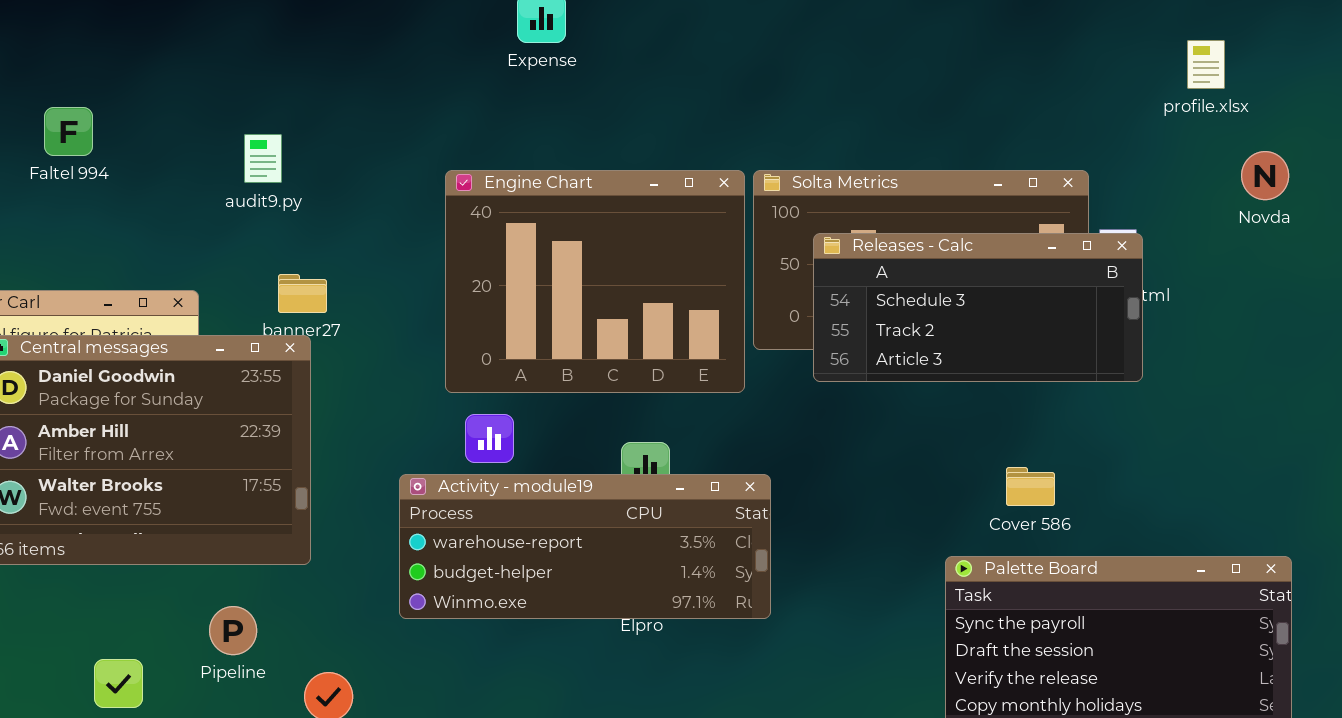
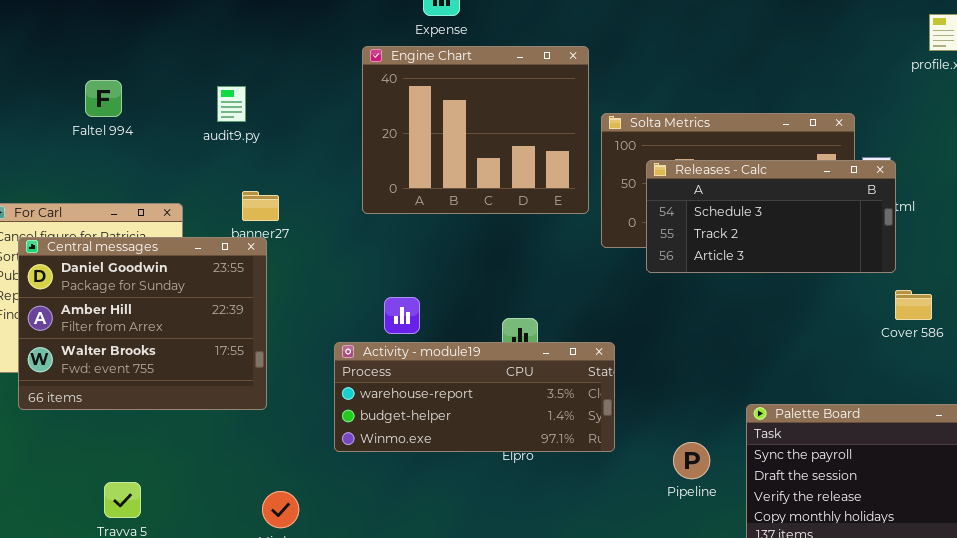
Faltel 994: [44,107,93,156] -> [85,80,122,117], moved
Engine Chart: [445,170,745,393] -> [362,46,589,214], moved
Cover 586: [1006,467,1055,506] -> [895,290,932,320], moved
Pipeline: [209,606,257,655] -> [673,442,710,479], moved

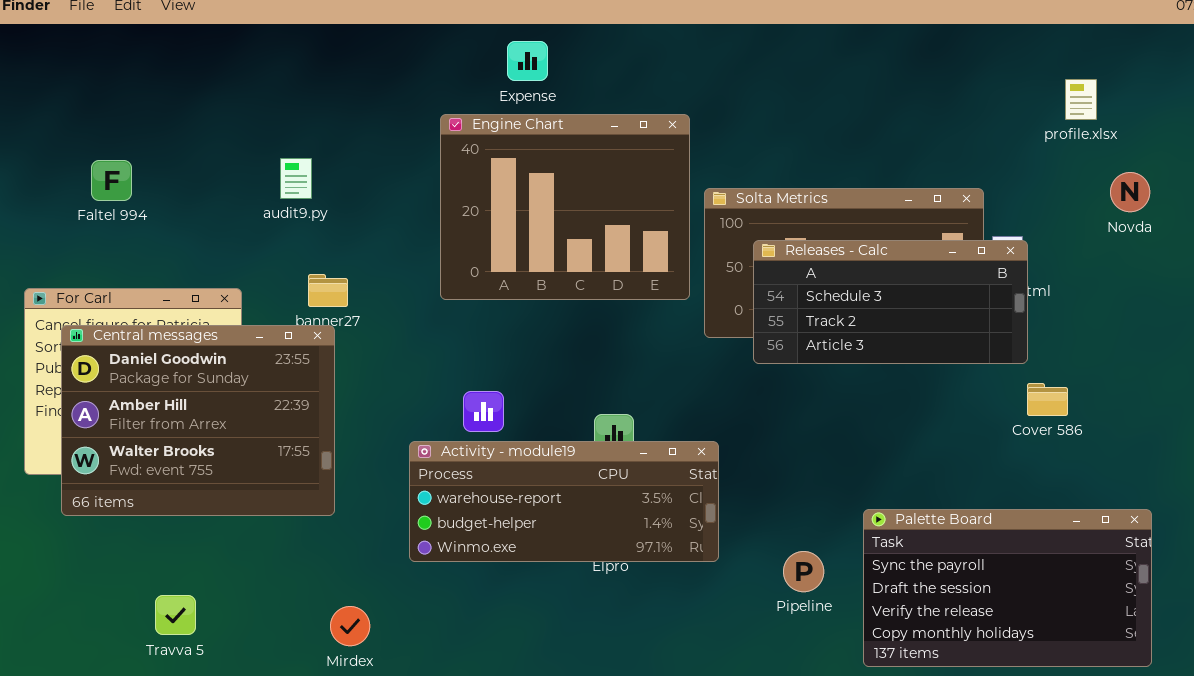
Faltel 994: [85,80,122,117] -> [91,160,132,201], moved

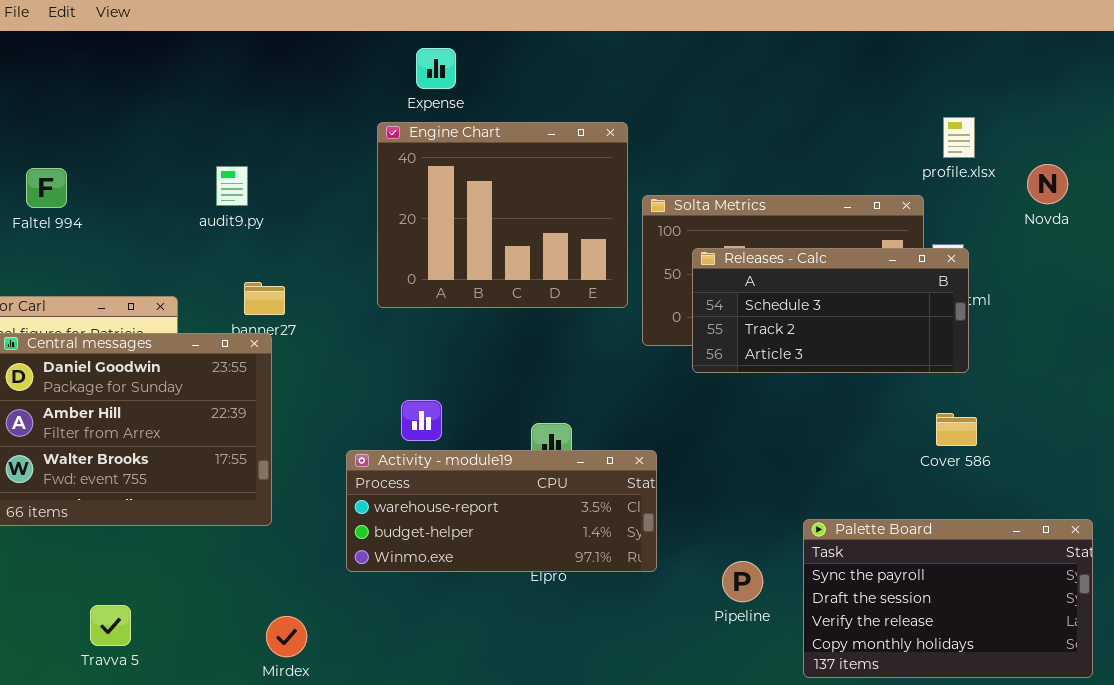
Expense: [507,41,548,81] -> [416,48,456,89], moved
profile.xlsx: [1065,79,1097,120] -> [943,117,975,158], moved
Novda: [1110,172,1150,212] -> [1027,164,1068,204], moved
Cover 586: [1027,383,1068,416] -> [936,413,977,446], moved

